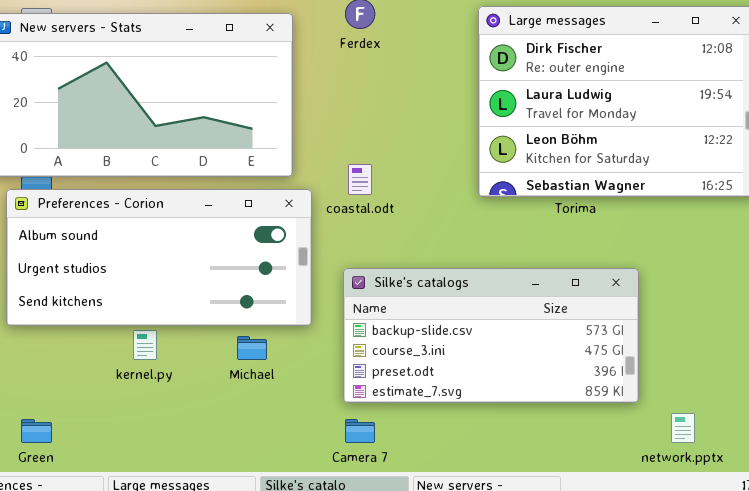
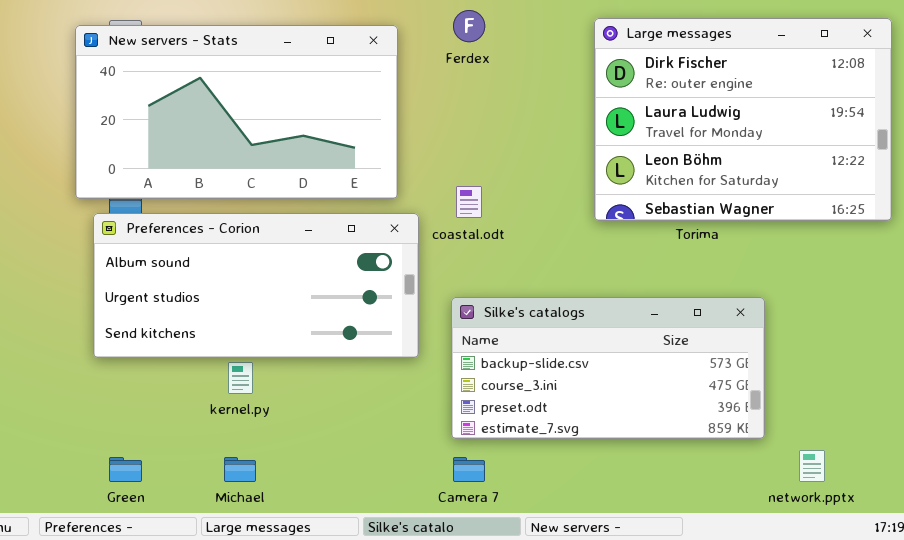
Michael: [237,336,267,360] -> [224,457,256,482], moved

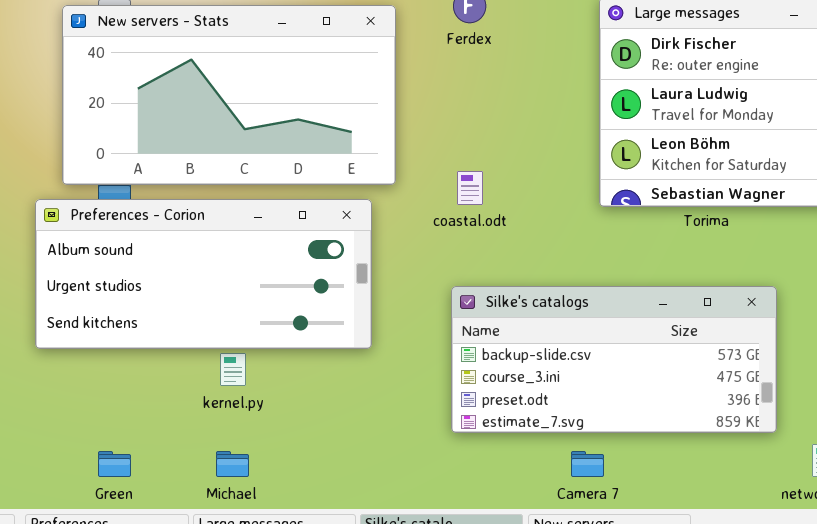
Preferences - Corion: [93,213,419,358] -> [35,199,372,349], moved
Camera 7: [453,457,485,482] -> [571,451,604,477], moved

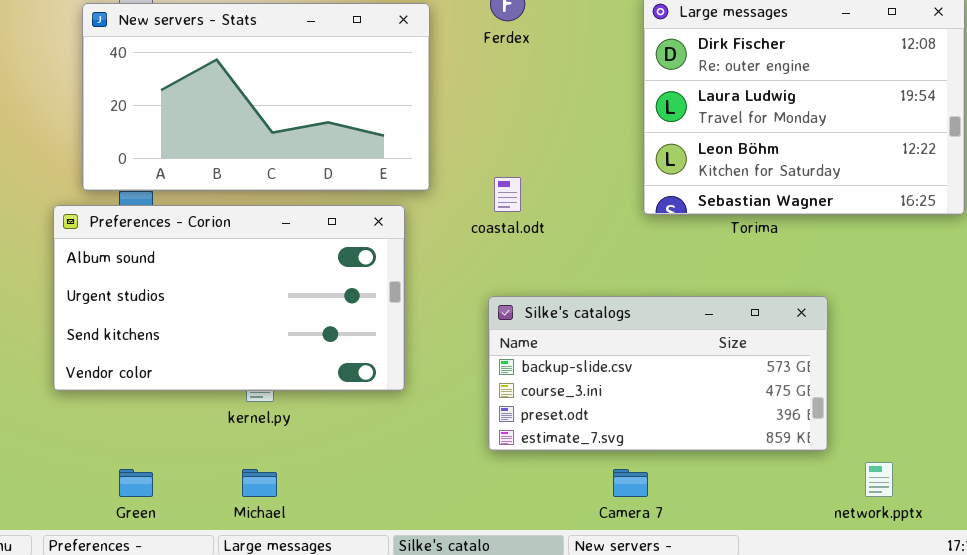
Preferences - Corion: [35,199,372,349] -> [53,205,405,391], resized

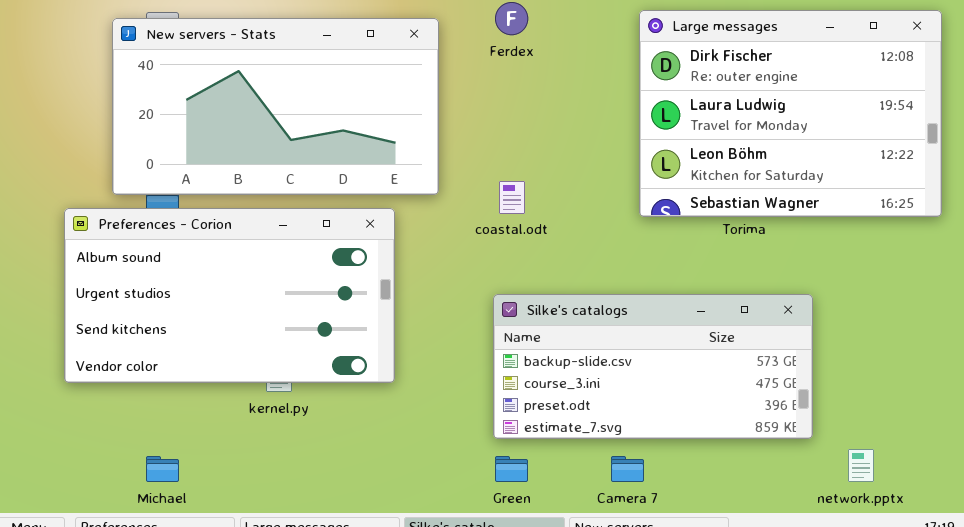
Preferences - Corion: [53,205,405,391] -> [64,208,395,383], moved
Green: [119,469,153,497] -> [495,456,528,482], moved
Michael: [242,469,277,497] -> [146,456,179,482], moved

